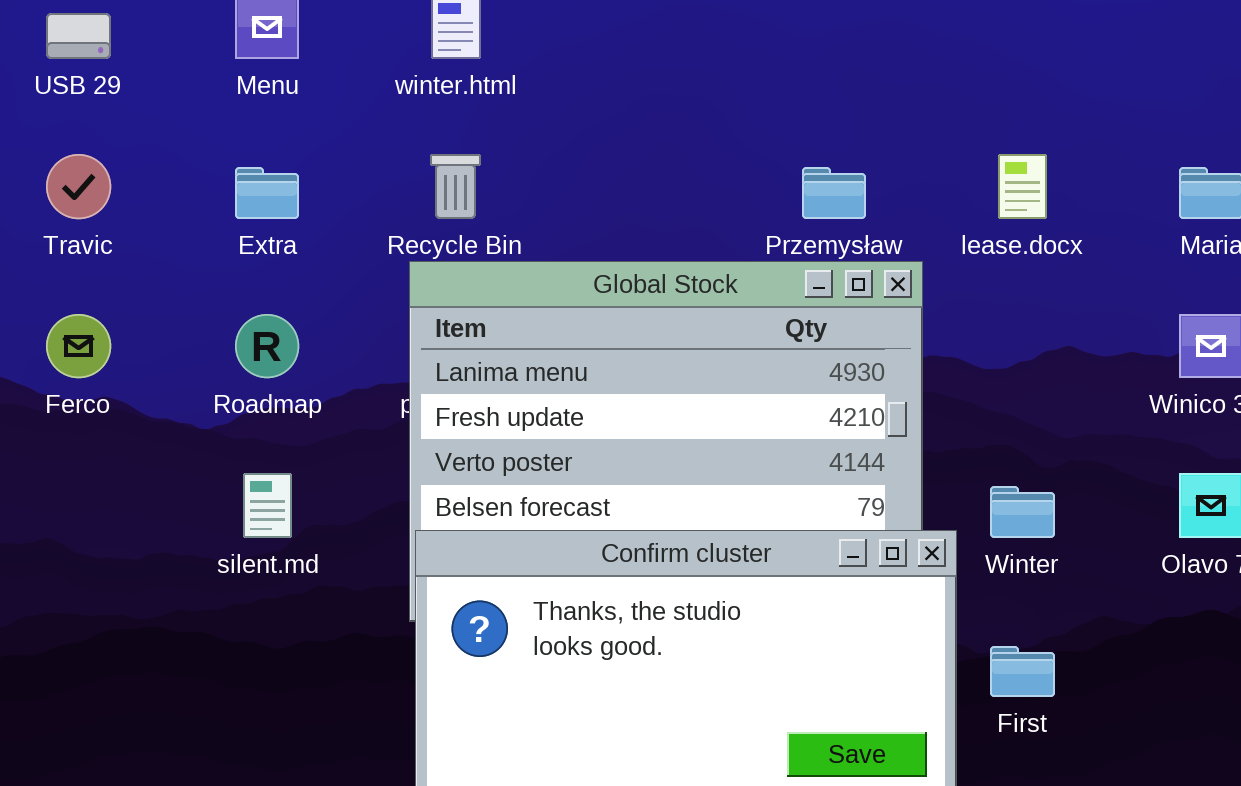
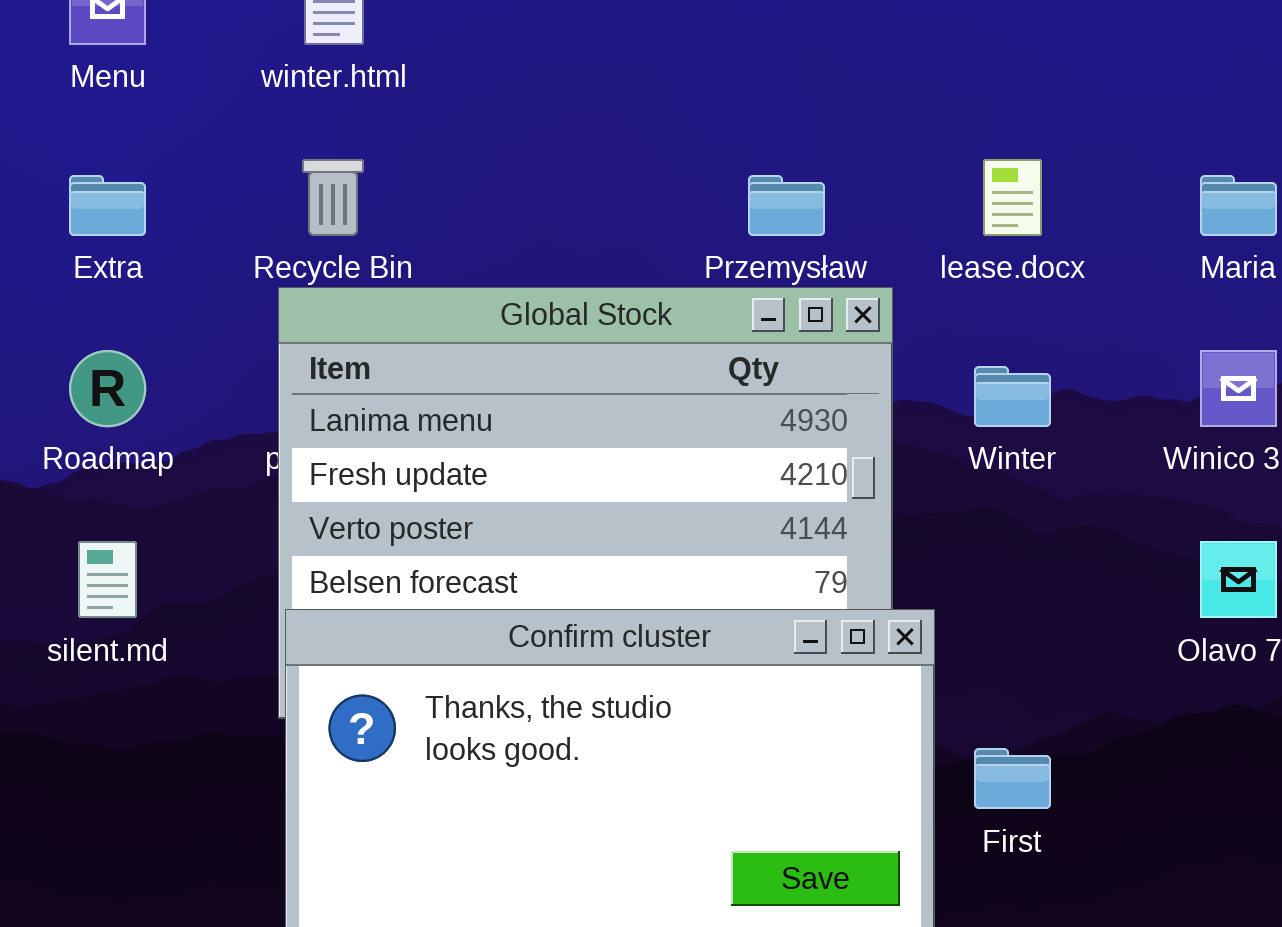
Winter: [990,486,1055,538] -> [974,366,1051,427], moved

